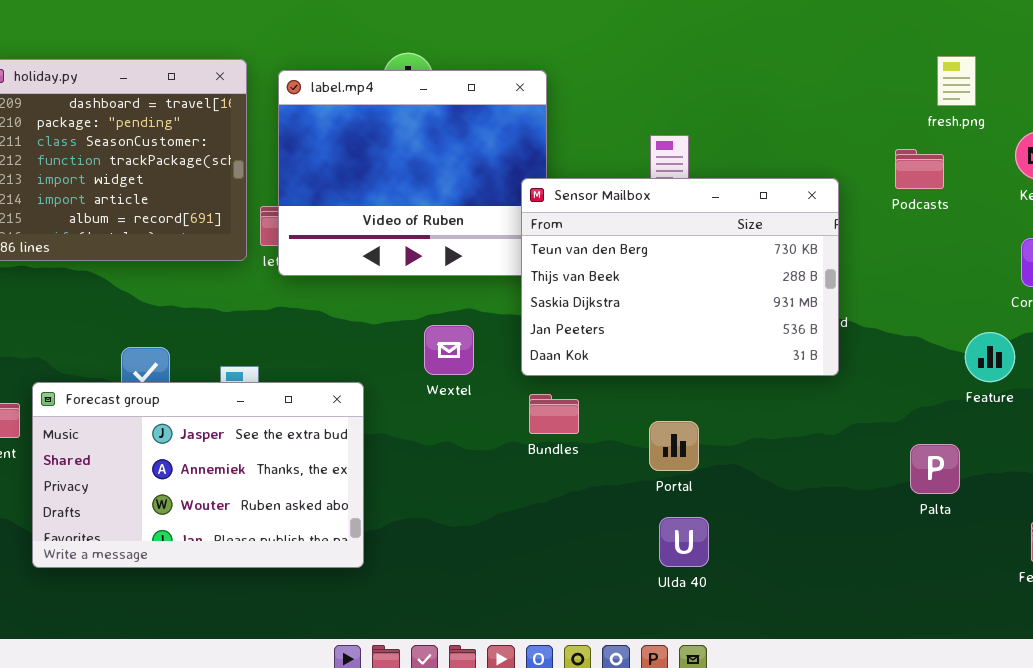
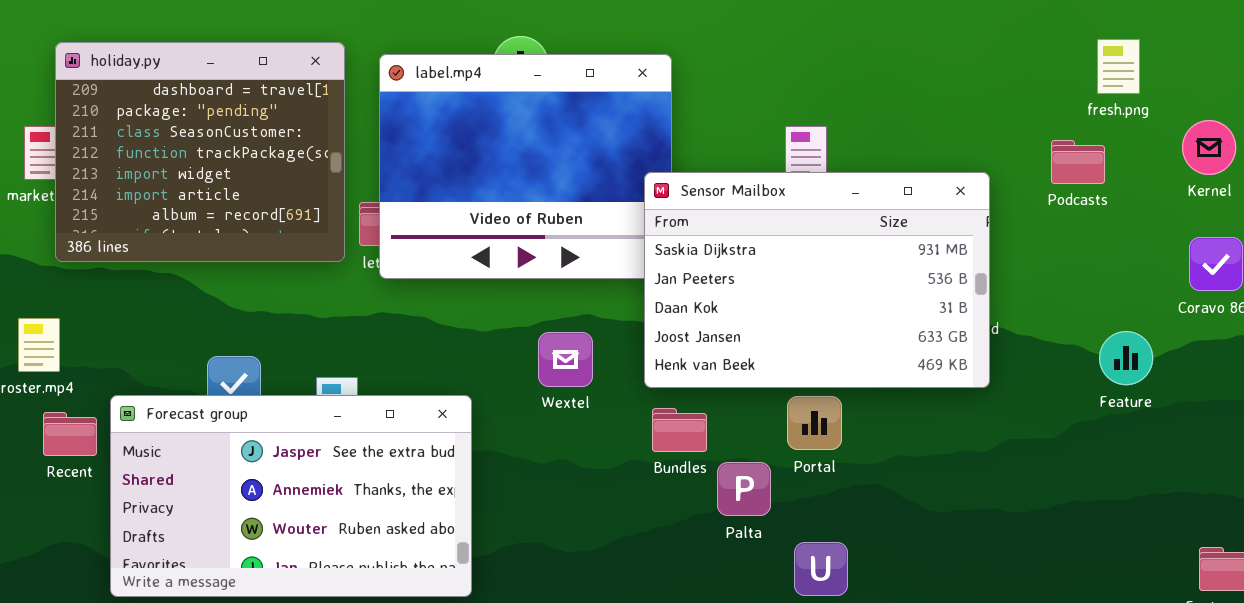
Sensor Mailbox: [521,178,839,376] -> [644,172,990,388], scrolled down 2 rows
Feature: [965,332,1015,382] -> [1099,331,1153,385], moved
Portal: [649,421,699,471] -> [787,396,842,450], moved
Palta: [910,444,960,494] -> [717,462,771,516], moved

